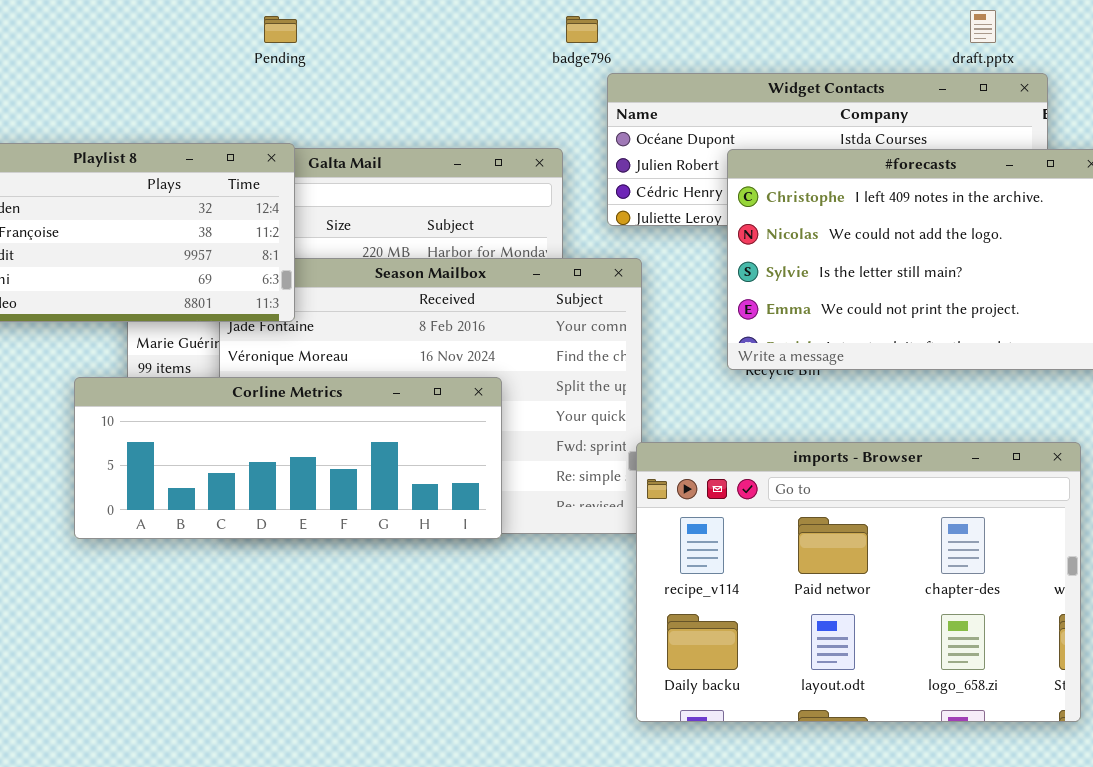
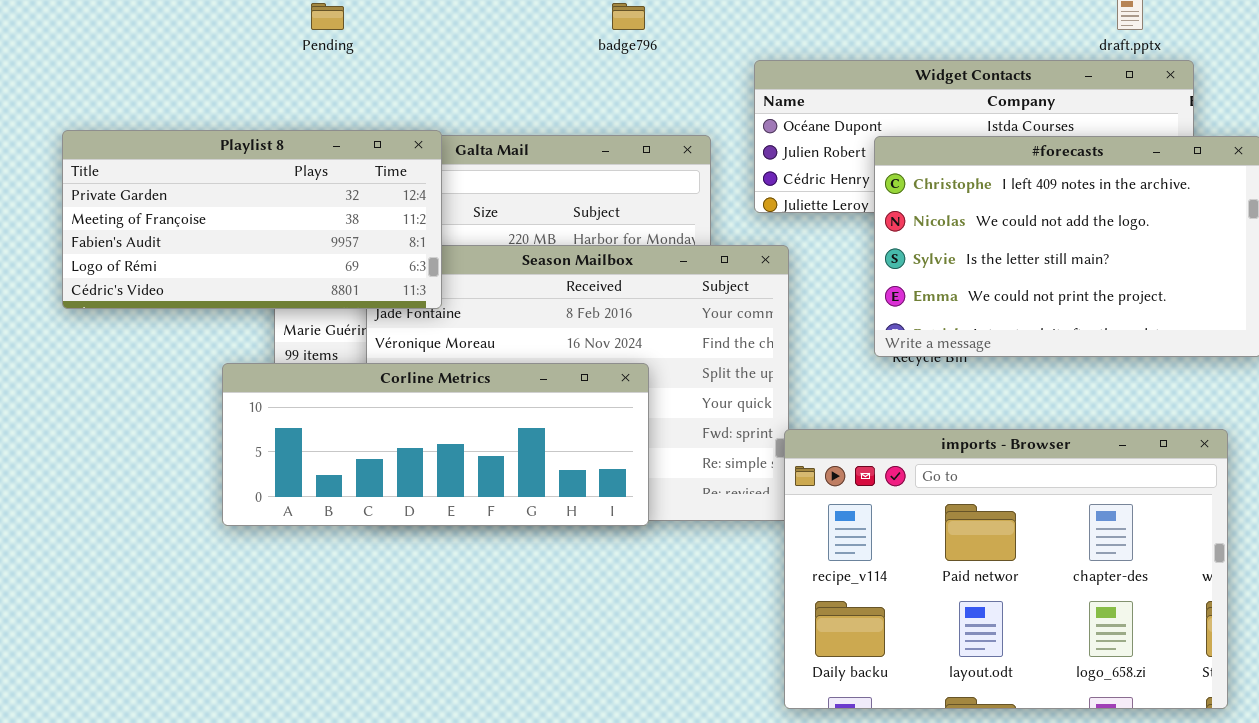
Pending: [264,16,297,43] -> [311,3,344,30], moved
badge796: [566,16,598,43] -> [612,3,645,30], moved

